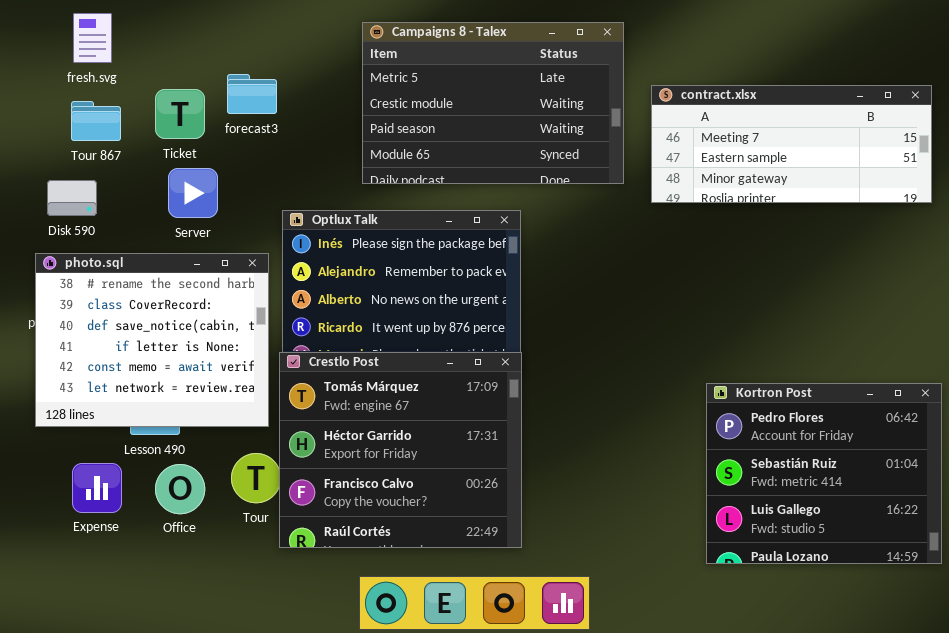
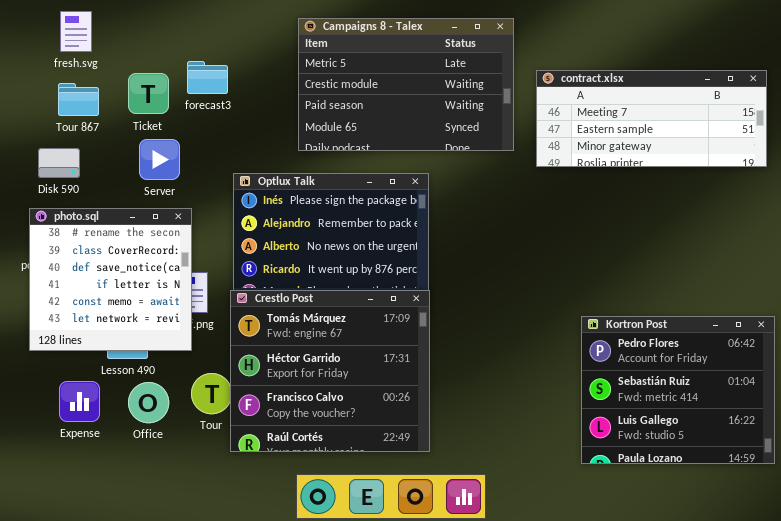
photo.sql: [35,253,269,427] -> [29,208,192,351], resized

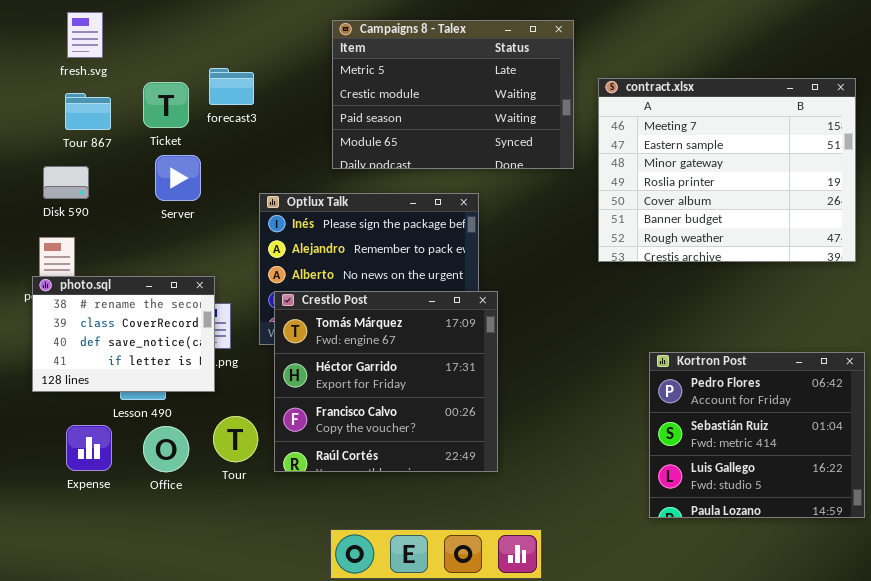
contract.xlsx: [536,70,767,167] -> [598,78,856,262], resized
photo.sql: [29,208,192,351] -> [32,276,215,392], resized
Crestlo Post: [230,290,430,452] -> [274,291,498,472], moved

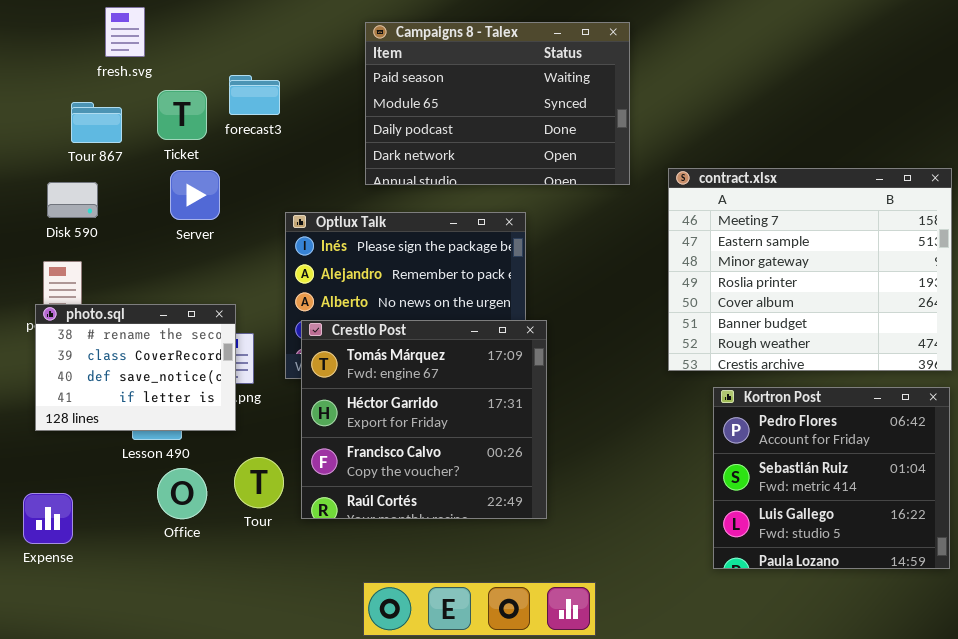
fresh.svg: [67,12,103,58] -> [105,7,145,57], moved
Campaigns 8 - Talex: [332,20,574,169] -> [365,22,630,185], scrolled down 2 rows
contract.xlsx: [598,78,856,262] -> [668,168,952,371], moved
Expense: [66,425,112,471] -> [23,493,73,544], moved

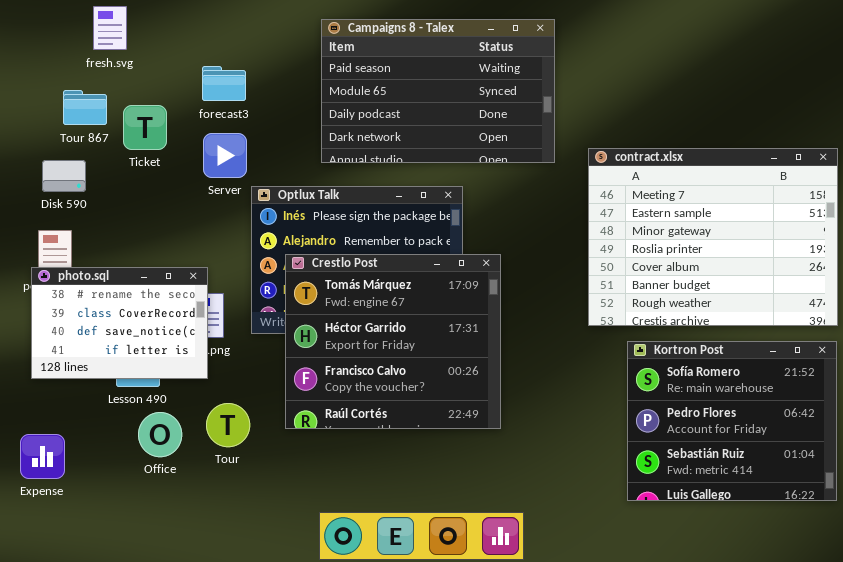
Ticket: [157,90,207,140] -> [123,105,167,150], moved
Server: [170,170,220,220] -> [203,133,247,178], moved
Crestlo Post: [301,320,547,519] -> [285,254,501,429], moved
Kortron Post: [713,387,950,569] -> [627,341,837,501], scrolled up 1 row

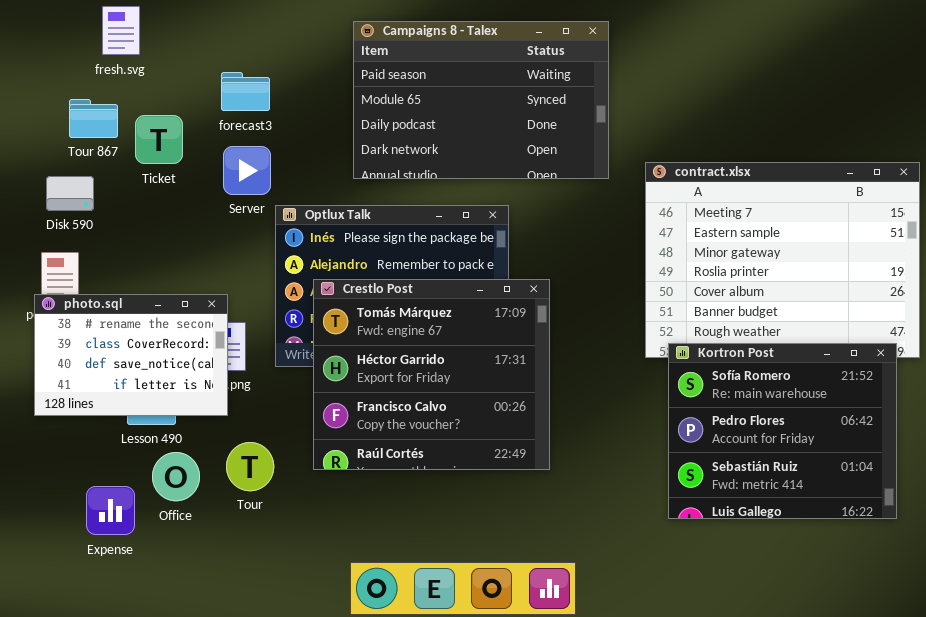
Kortron Post: [627,341,837,501] -> [668,343,897,519], moved
Expense: [20,434,65,479] -> [86,486,135,535], moved

